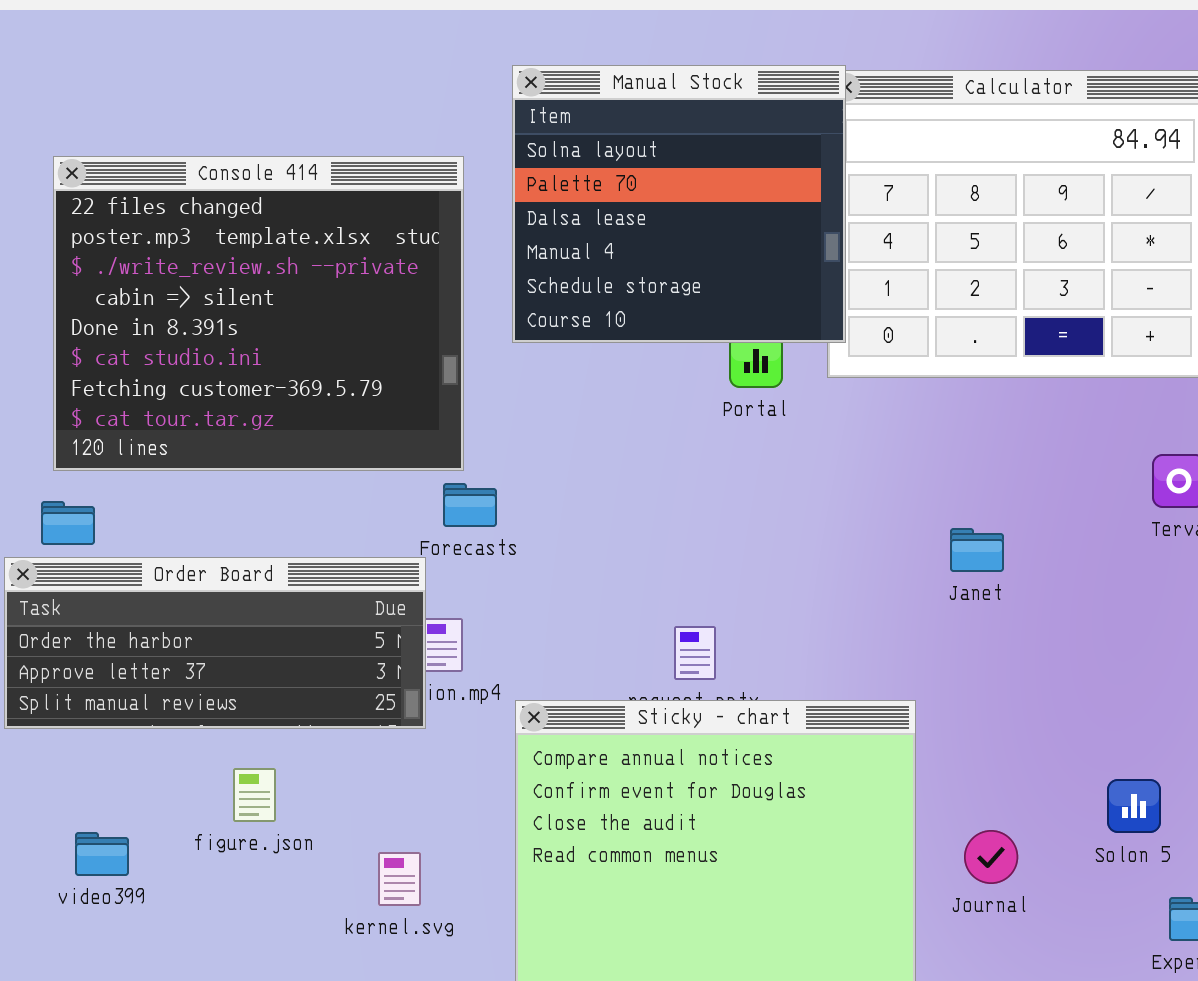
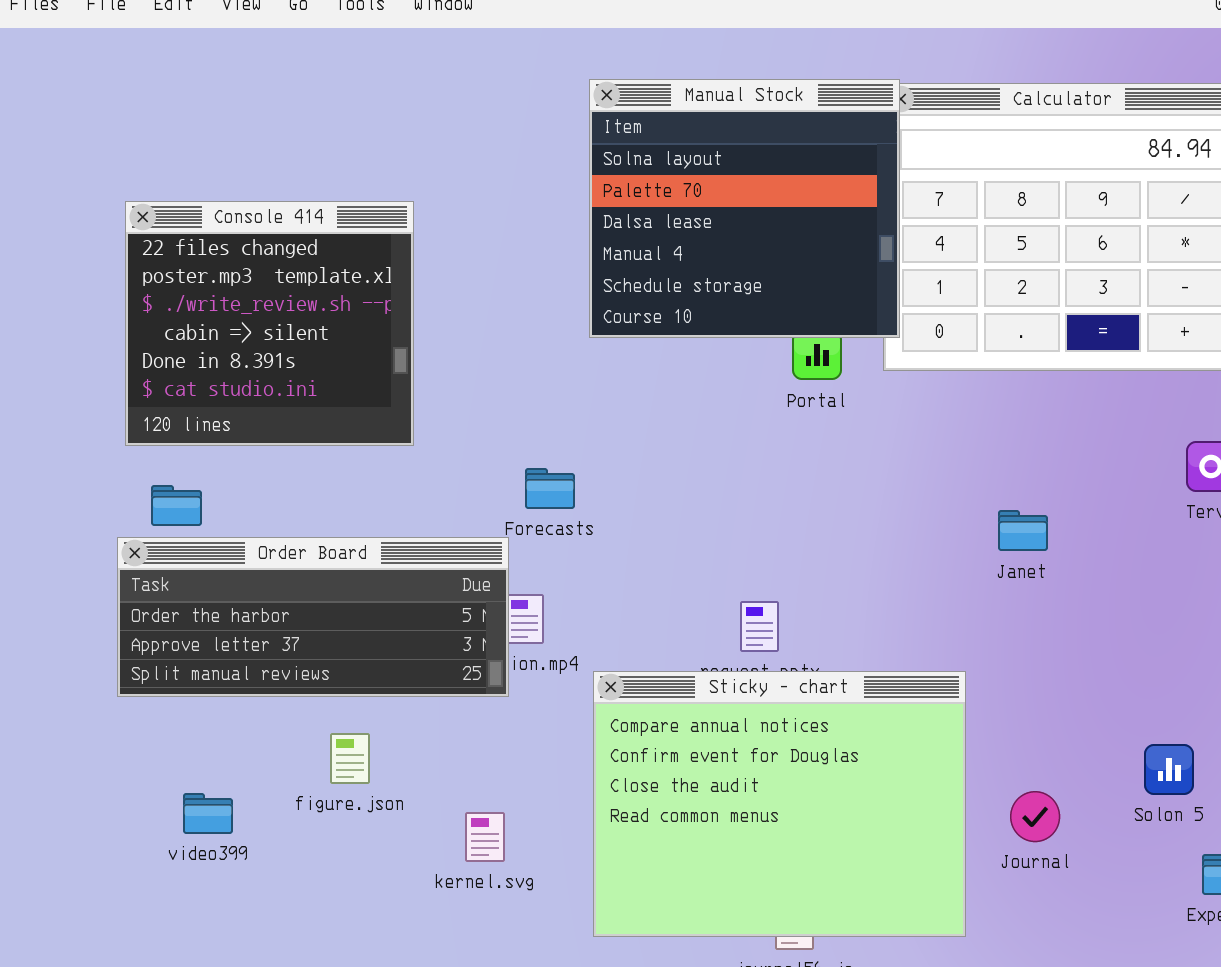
Console 414: [53,156,464,471] -> [125,201,414,446], moved, resized

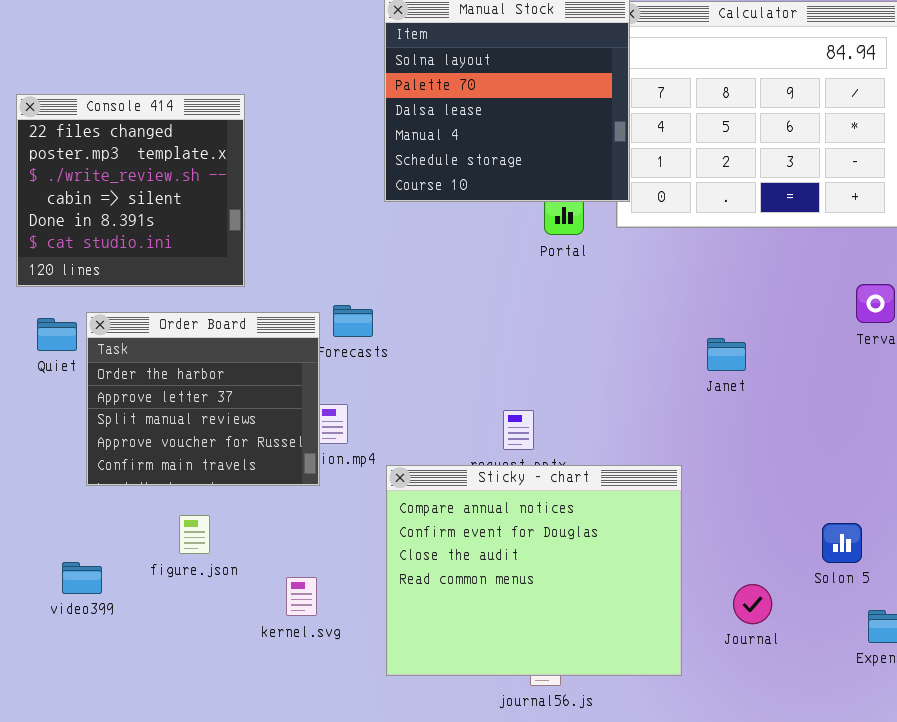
Order Board: [117,537,509,697] -> [86,312,320,486], resized
Journal: [1010,791,1060,842] -> [733,584,772,624], moved

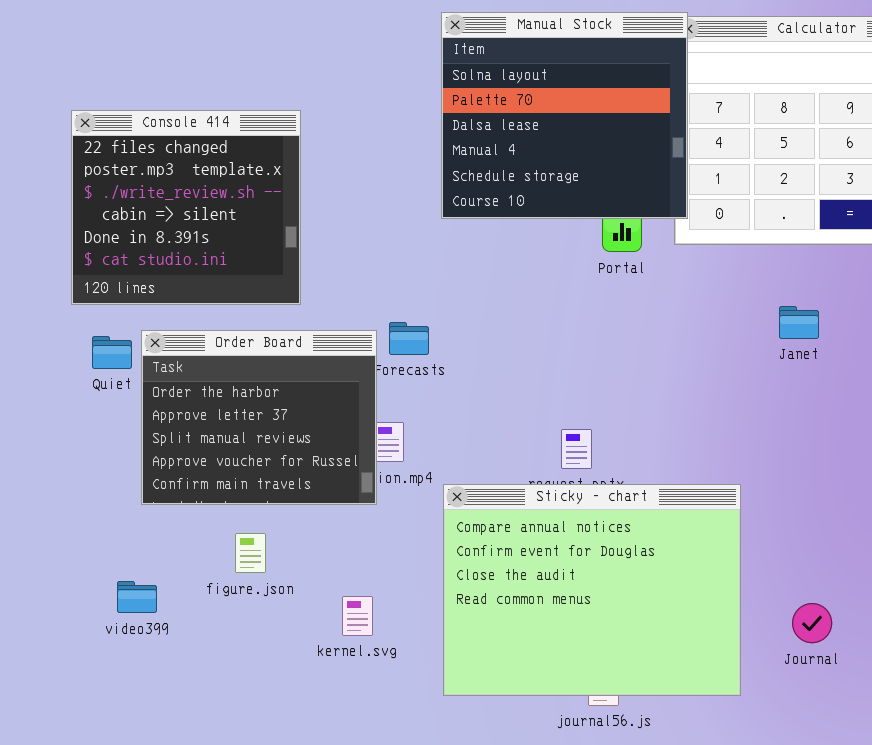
Janet: [707,338,746,371] -> [779,306,819,339], moved

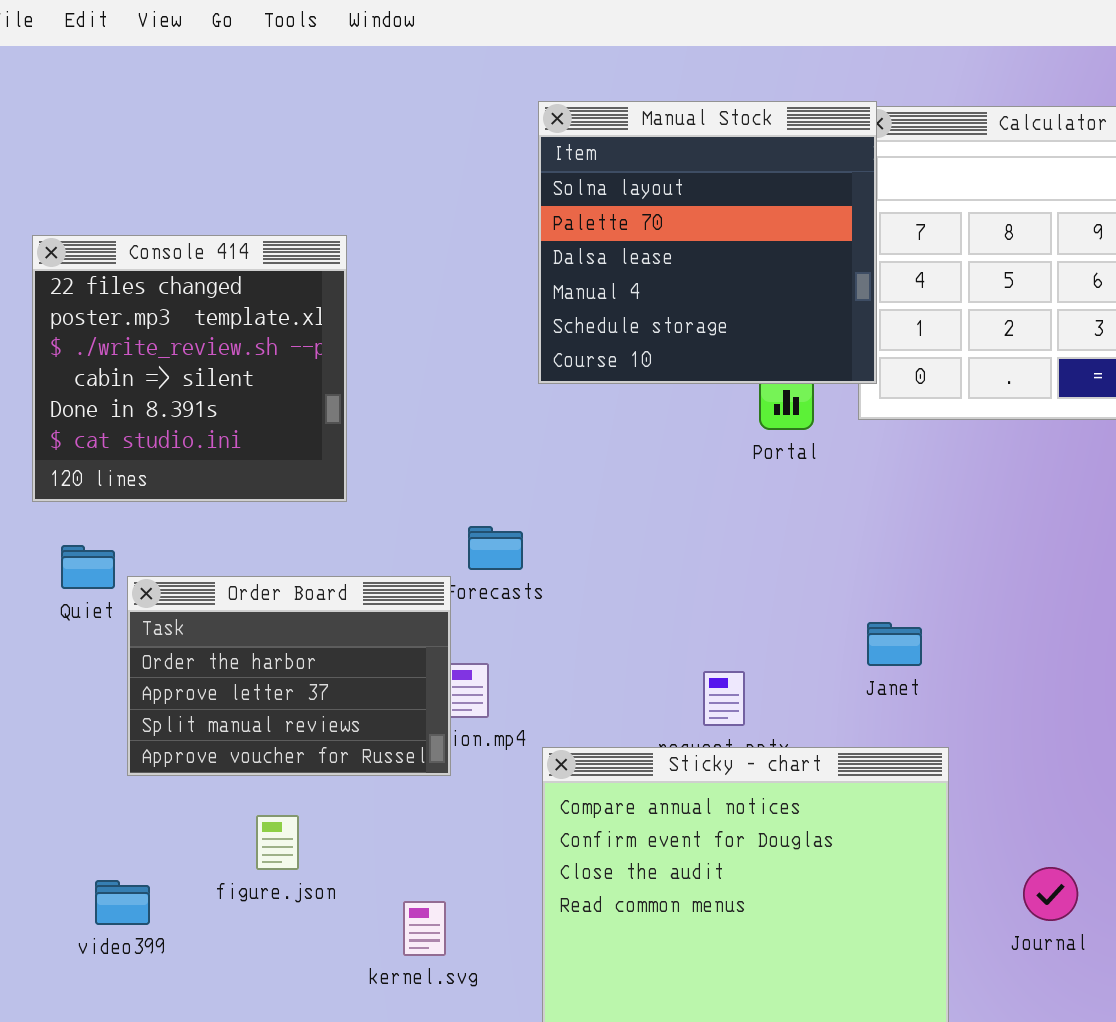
Janet: [779,306,819,339] -> [867,622,922,666], moved
Order Board: [141,330,377,505] -> [127,576,451,776], resized
Journal: [792,603,832,643] -> [1023,867,1078,921], moved

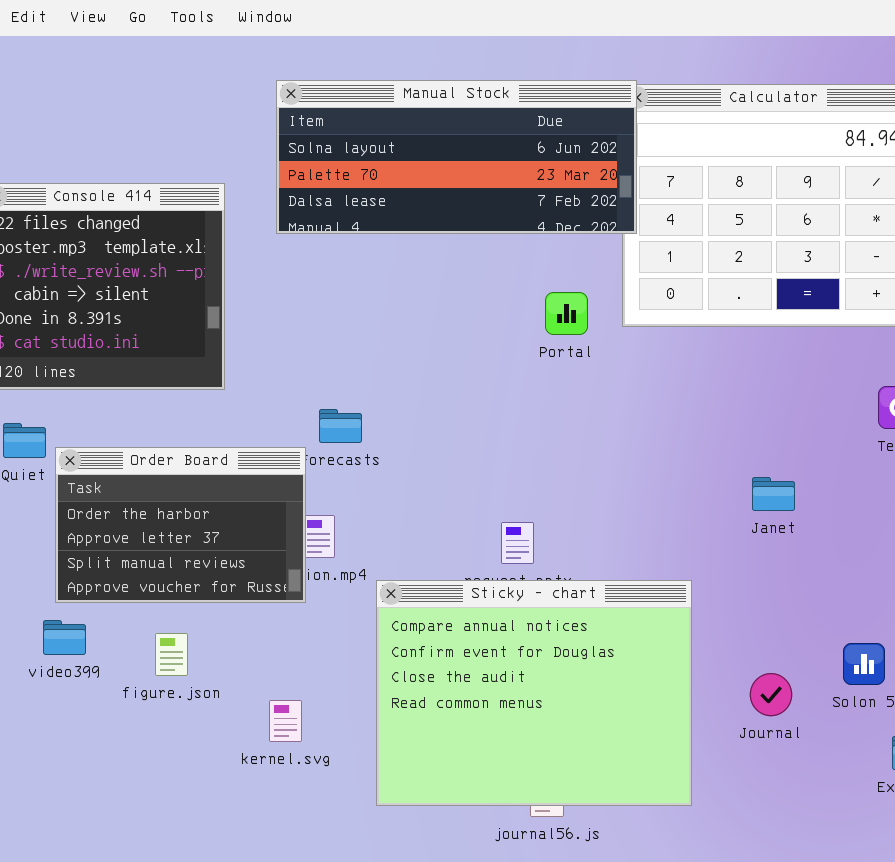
Manual Stock: [538,101,877,384] -> [276,80,637,234], resized
Janet: [867,622,922,666] -> [752,477,795,511], moved
video399: [95,880,150,925] -> [43,620,86,655], moved

